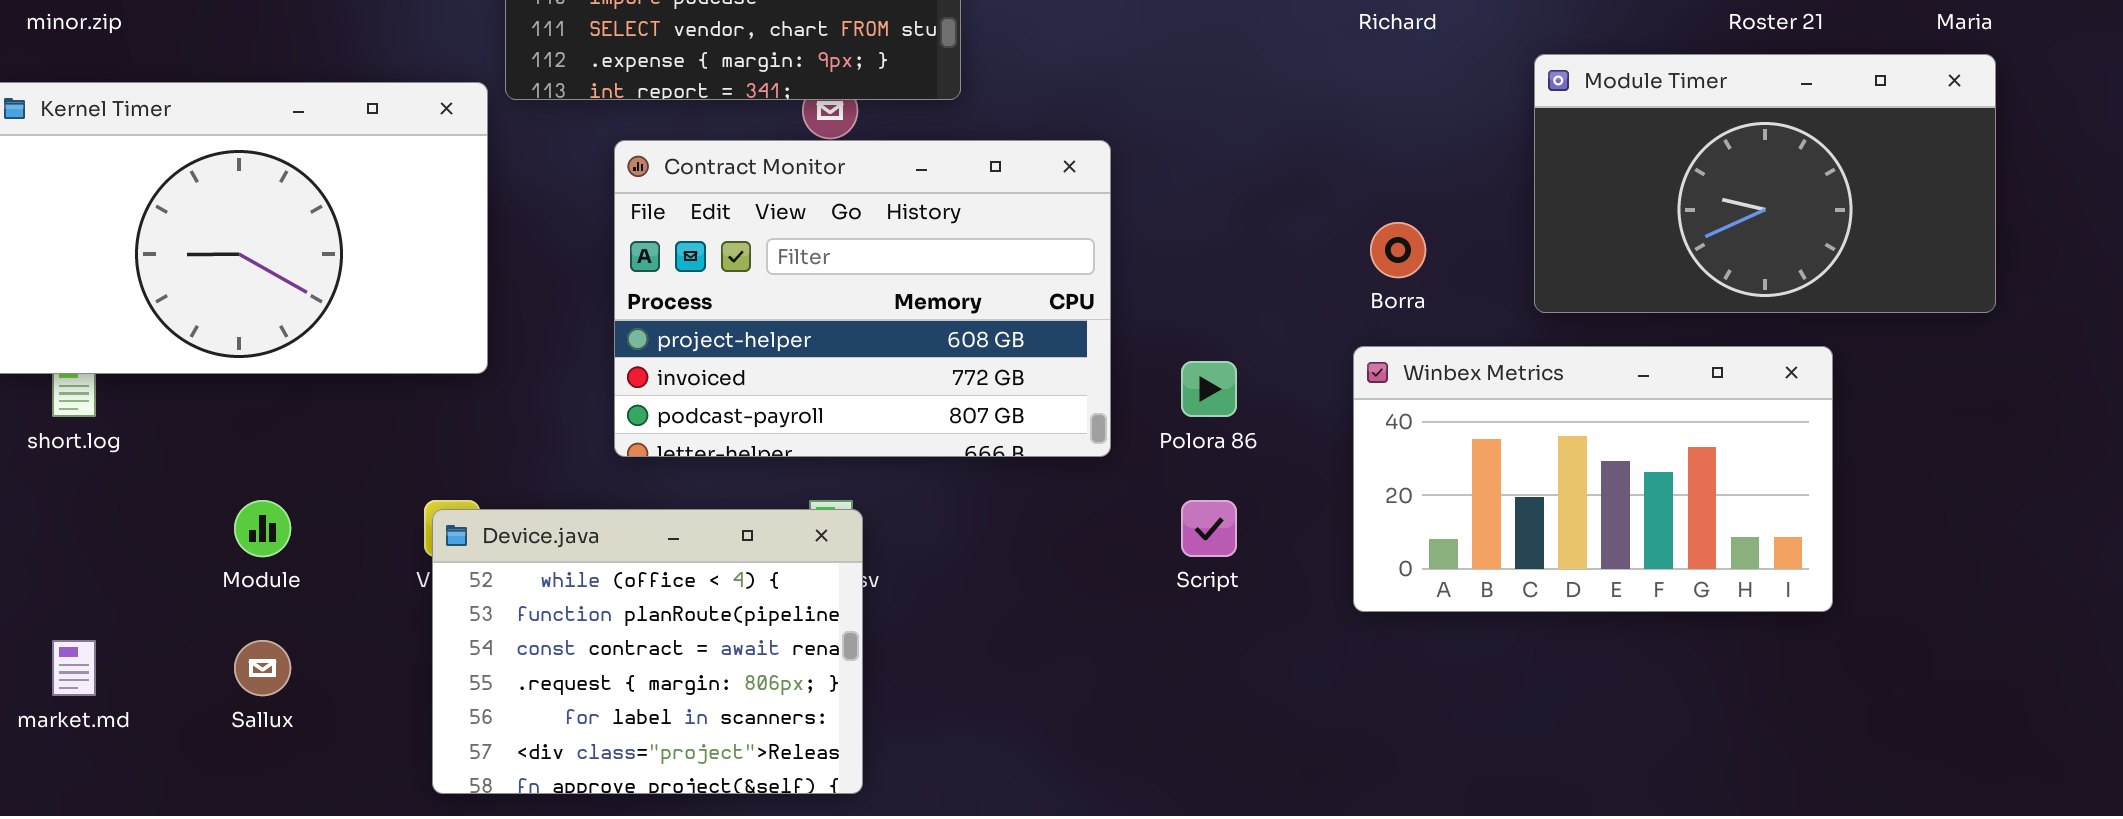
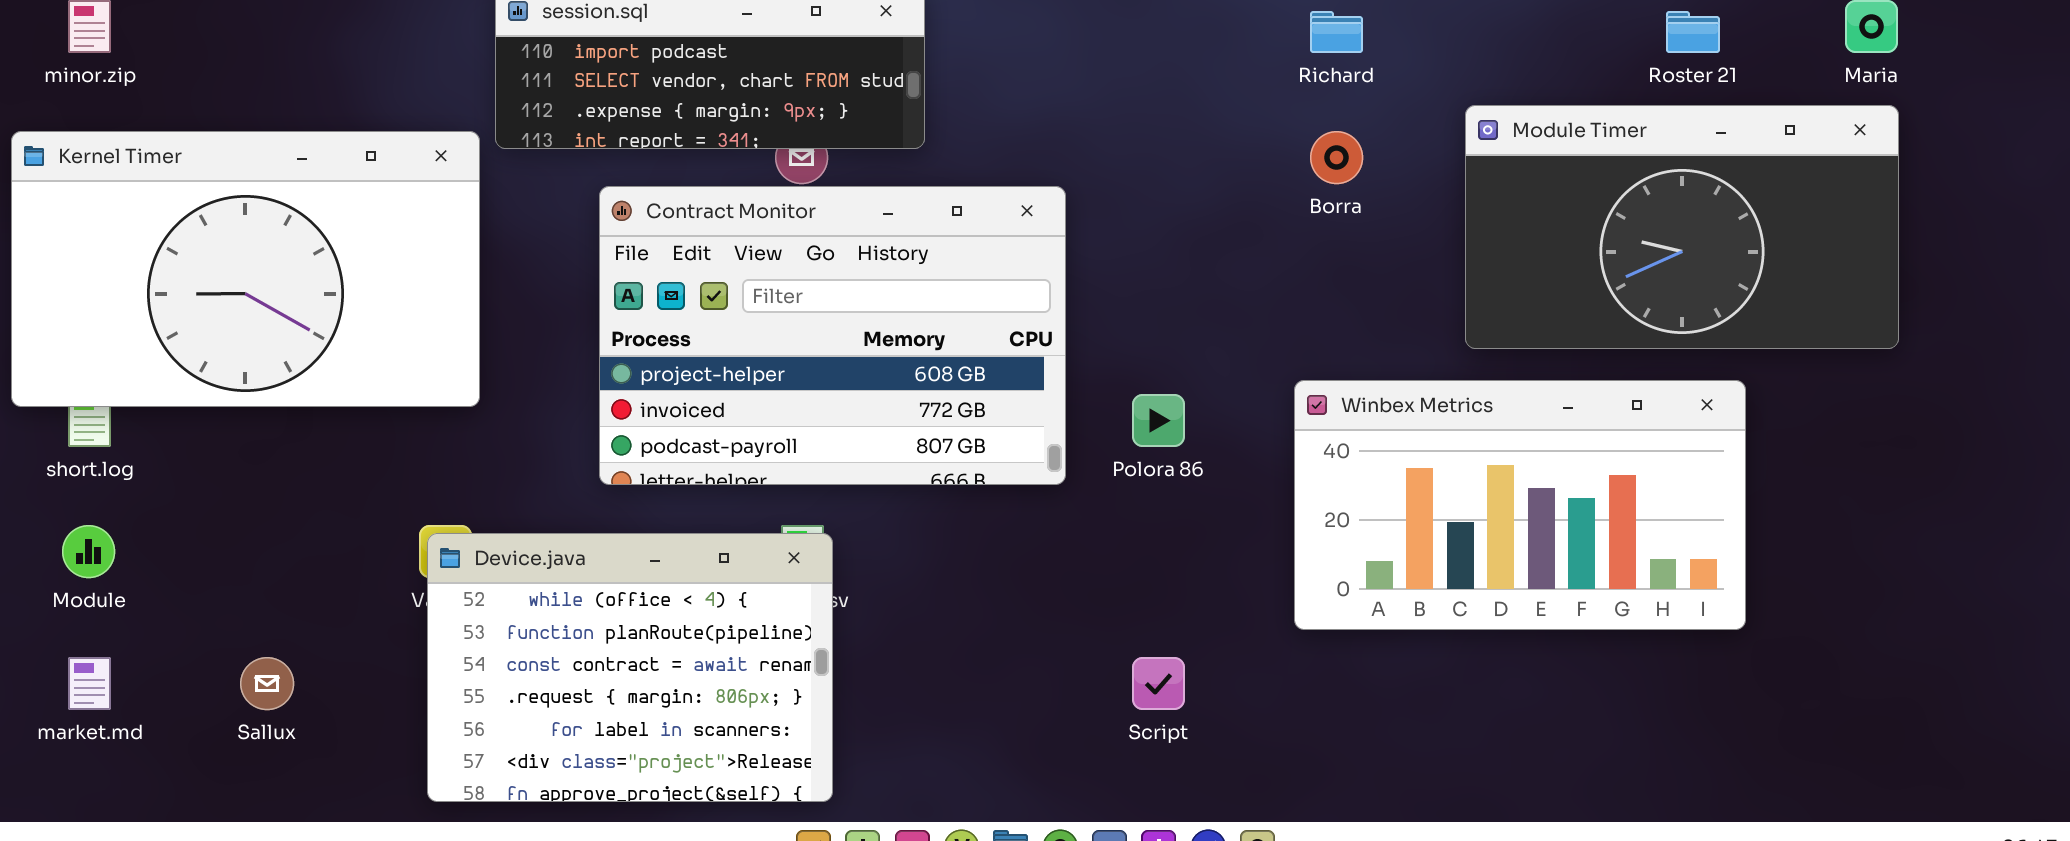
Borra: [1370,222,1426,278] -> [1310,131,1363,184], moved
Module: [234,500,291,557] -> [62,525,115,578], moved
Script: [1181,500,1237,557] -> [1132,657,1185,710], moved

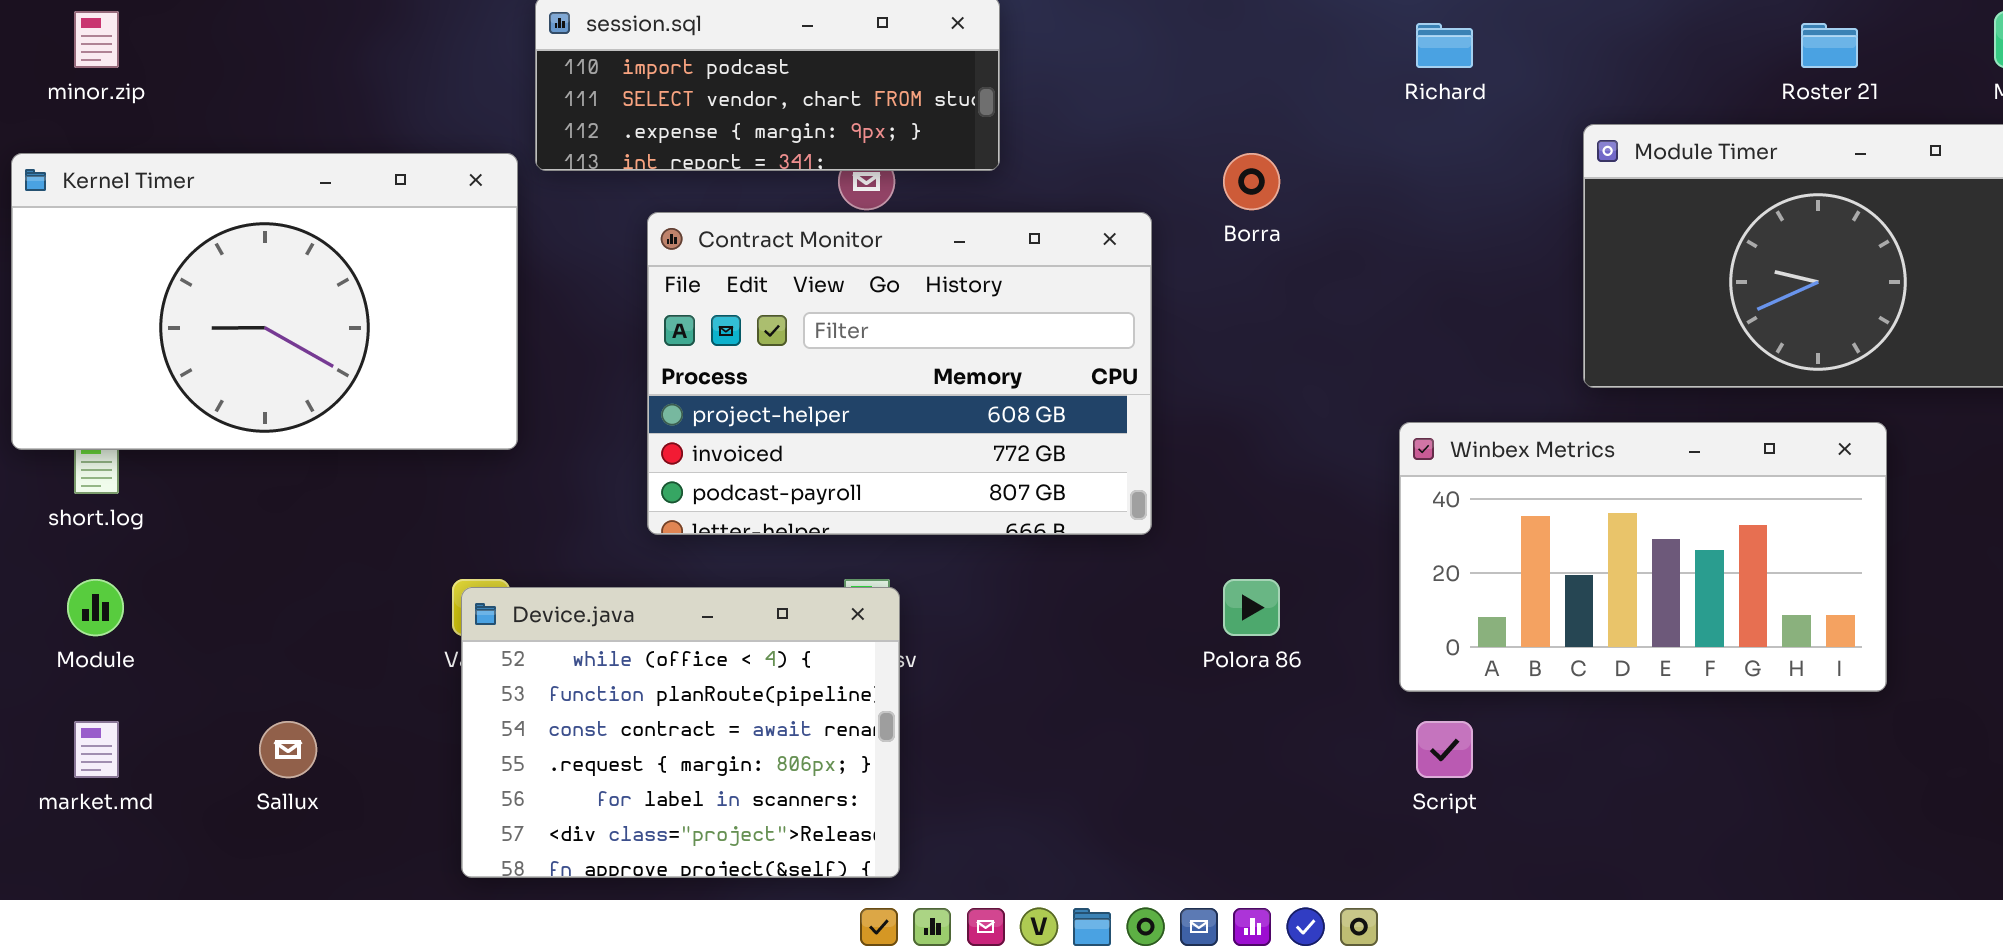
Borra: [1310,131,1363,184] -> [1223,153,1280,210], moved
Polora 86: [1132,394,1185,447] -> [1223,579,1280,636], moved
Script: [1132,657,1185,710] -> [1416,721,1473,778], moved

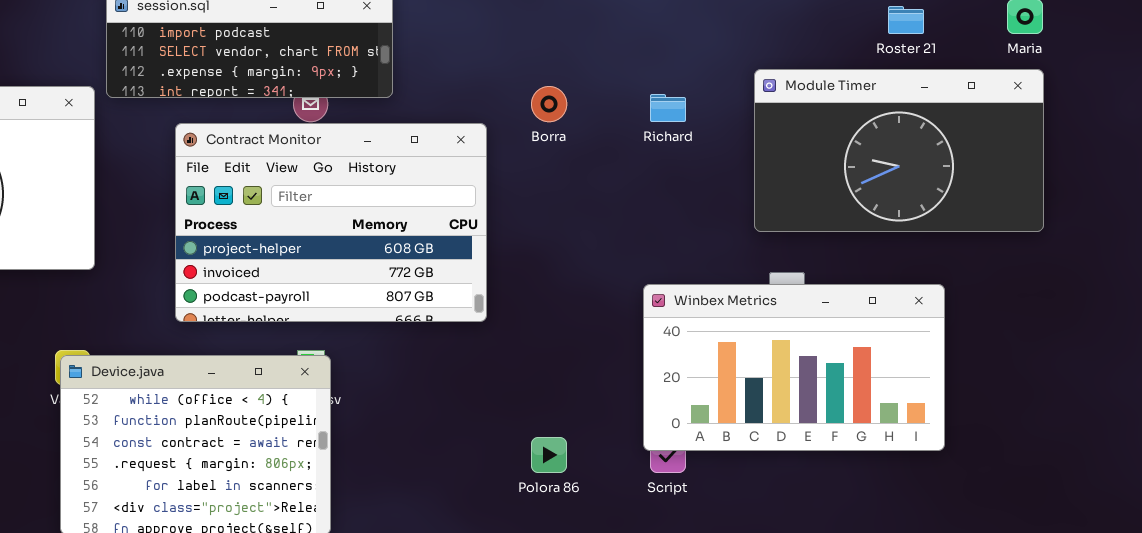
Richard: [1416,23,1473,68] -> [650,94,686,122], moved
Winbex Metrics: [1399,422,1887,692] -> [643,284,945,451], moved
Polora 86: [1223,579,1280,636] -> [531,437,567,473], moved

